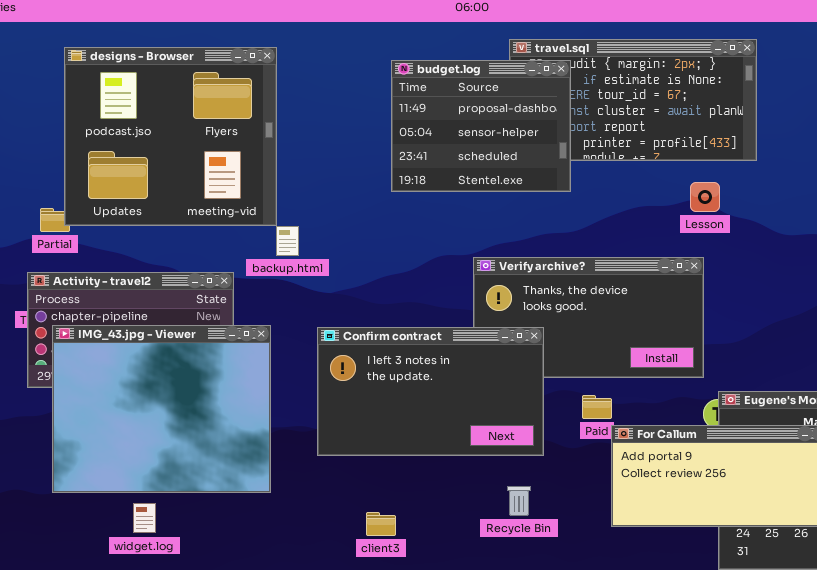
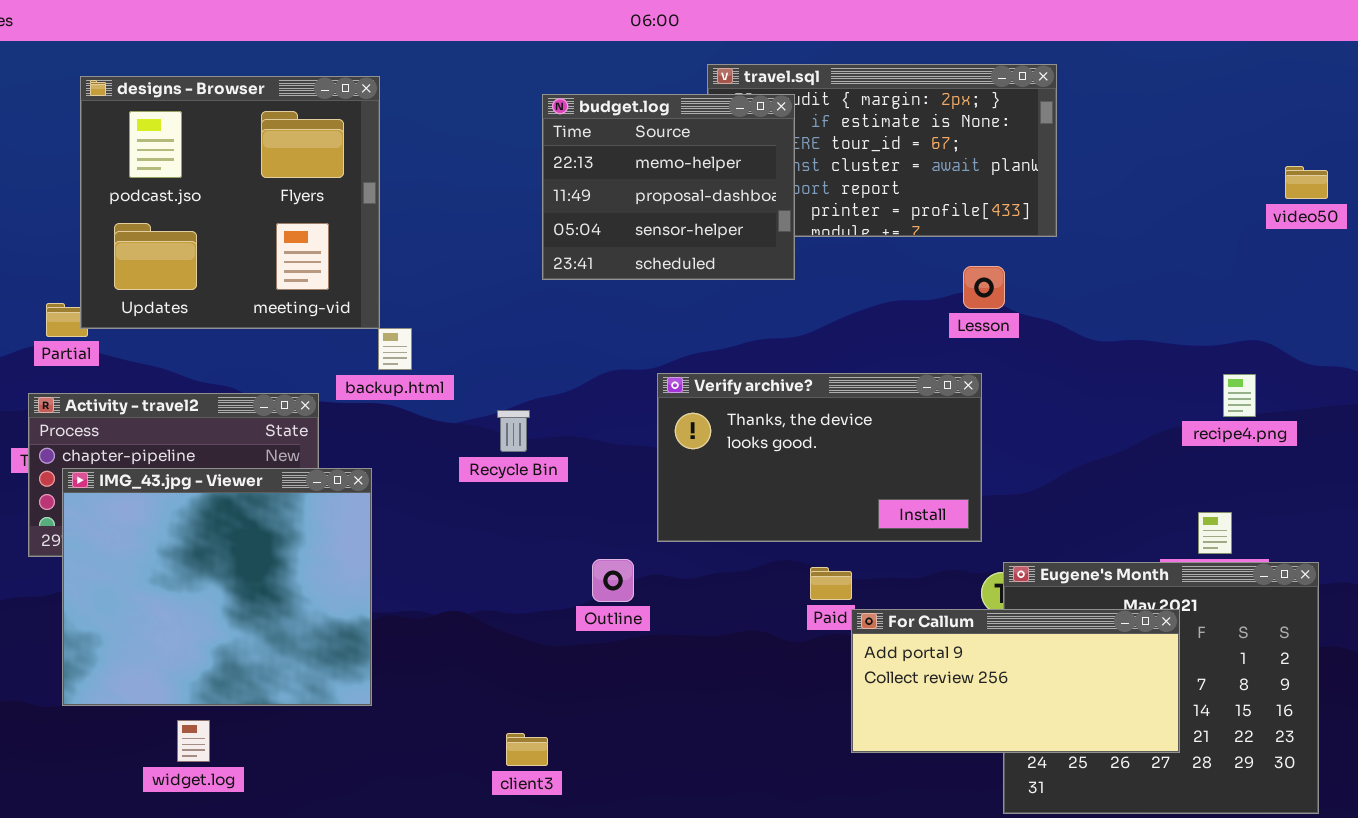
budget.log: [391,60,571,192] -> [542,94,795,280], scrolled up 1 row
Confirm contract: [317,327,544,456] -> none, closed
Recycle Bin: [507,486,531,516] -> [497,410,530,452], moved

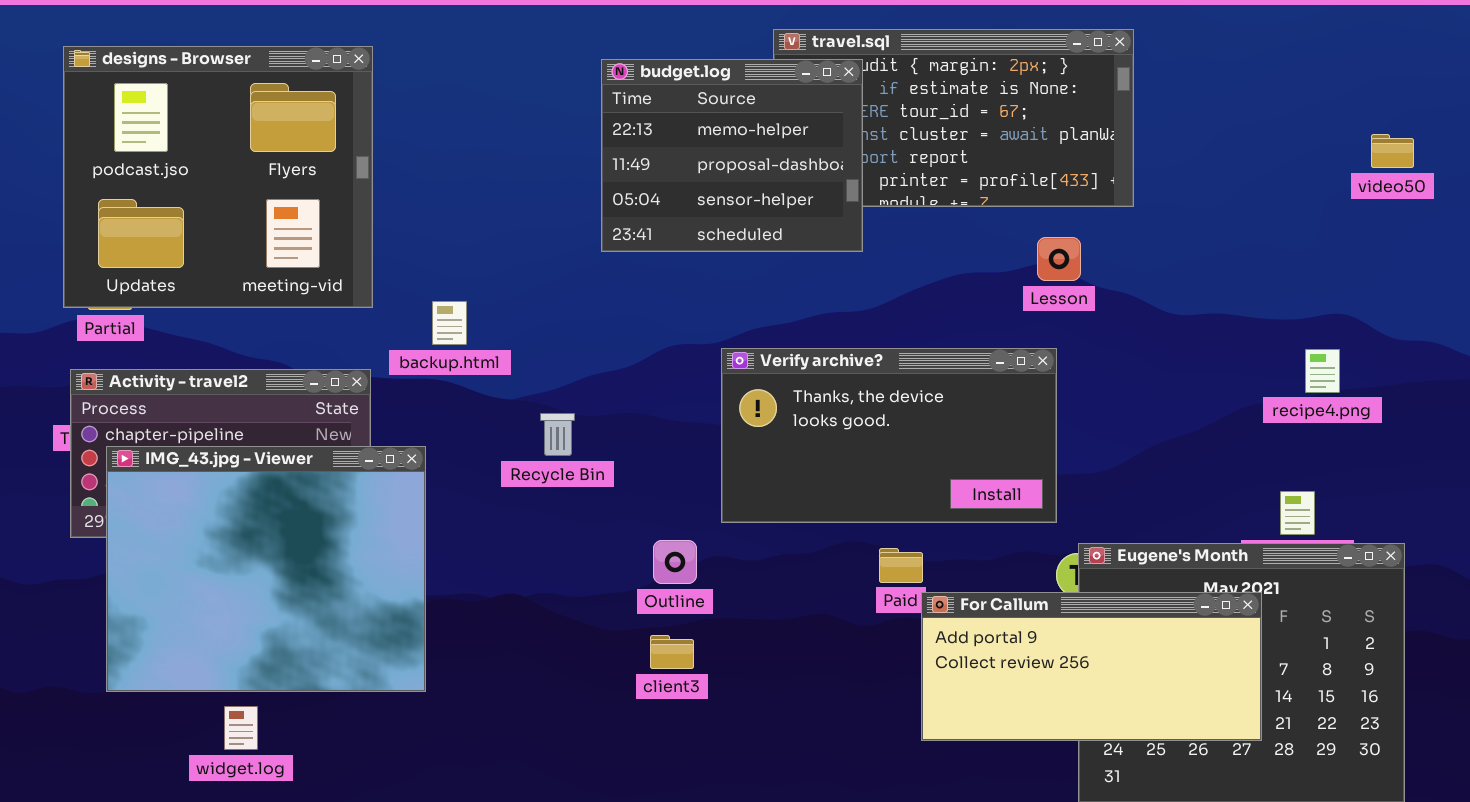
designs - Browser: [80,76,380,329] -> [63,46,373,308], moved
Recycle Bin: [497,410,530,452] -> [540,413,575,456], moved
client3: [506,733,548,766] -> [650,635,694,669], moved

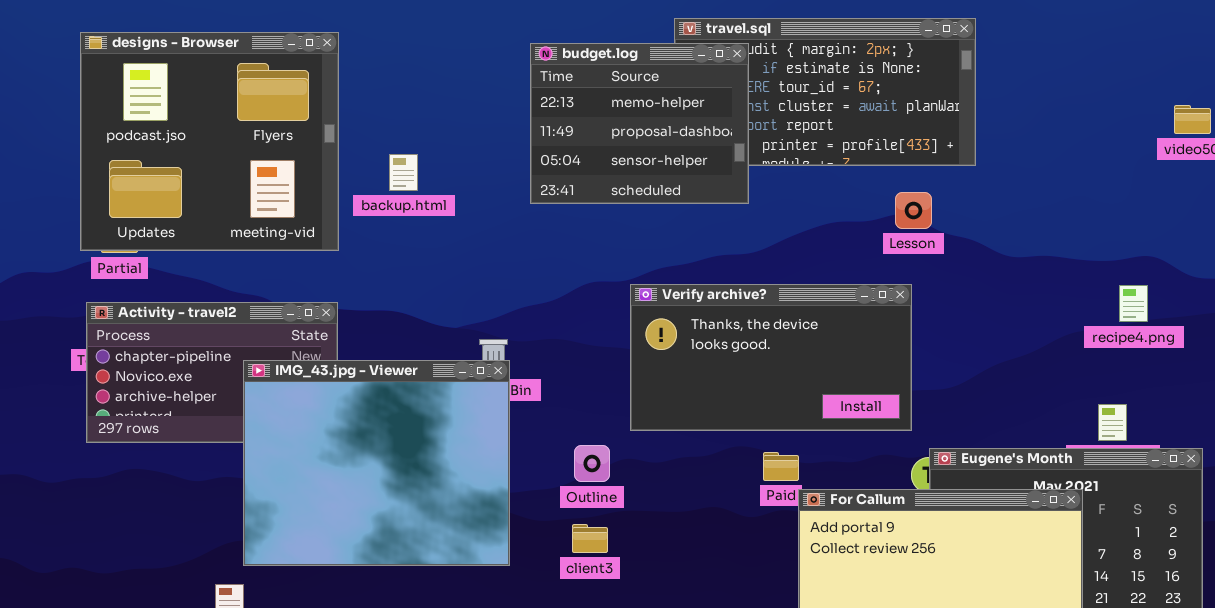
backup.html: [432,301,467,345] -> [389,154,418,191], moved
IMG_43.jpg - Viewer: [106,446,426,692] -> [243,360,510,566], moved

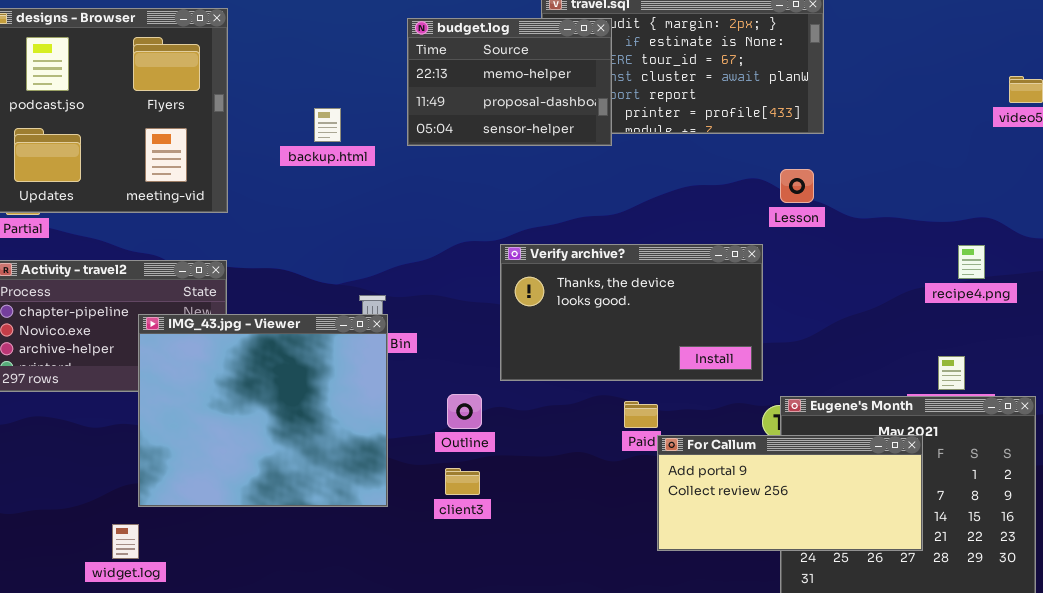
budget.log: [530,43,749,204] -> [407,18,612,146], resized
backup.html: [389,154,418,191] -> [314,108,341,142], moved
Lesson: [895,192,932,229] -> [780,169,814,203], moved

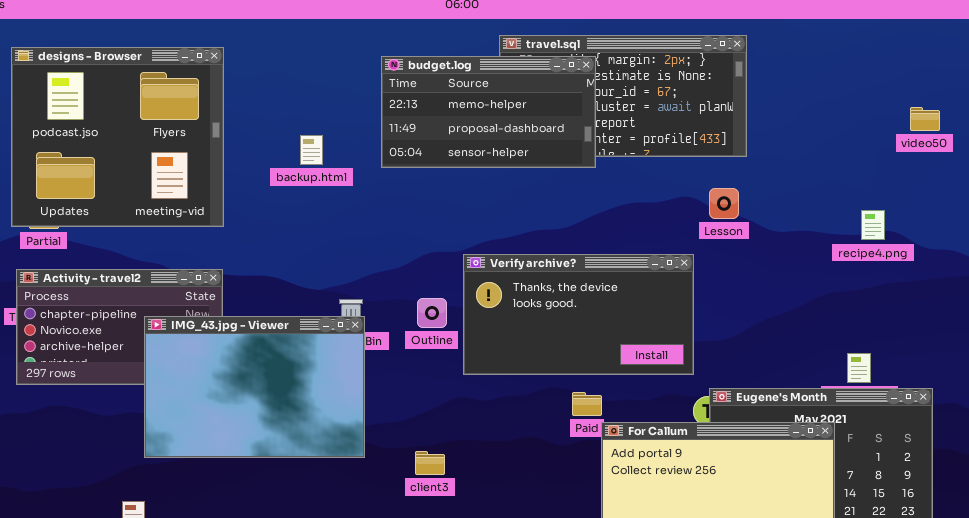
budget.log: [407,18,612,146] -> [381,56,596,168], resized
recipe4.png: [958,245,985,279] -> [861,210,885,240], moved
IMG_43.jpg - Viewer: [138,314,388,507] -> [144,316,365,458], resized
Outline: [447,394,482,429] -> [417,298,447,328], moved

